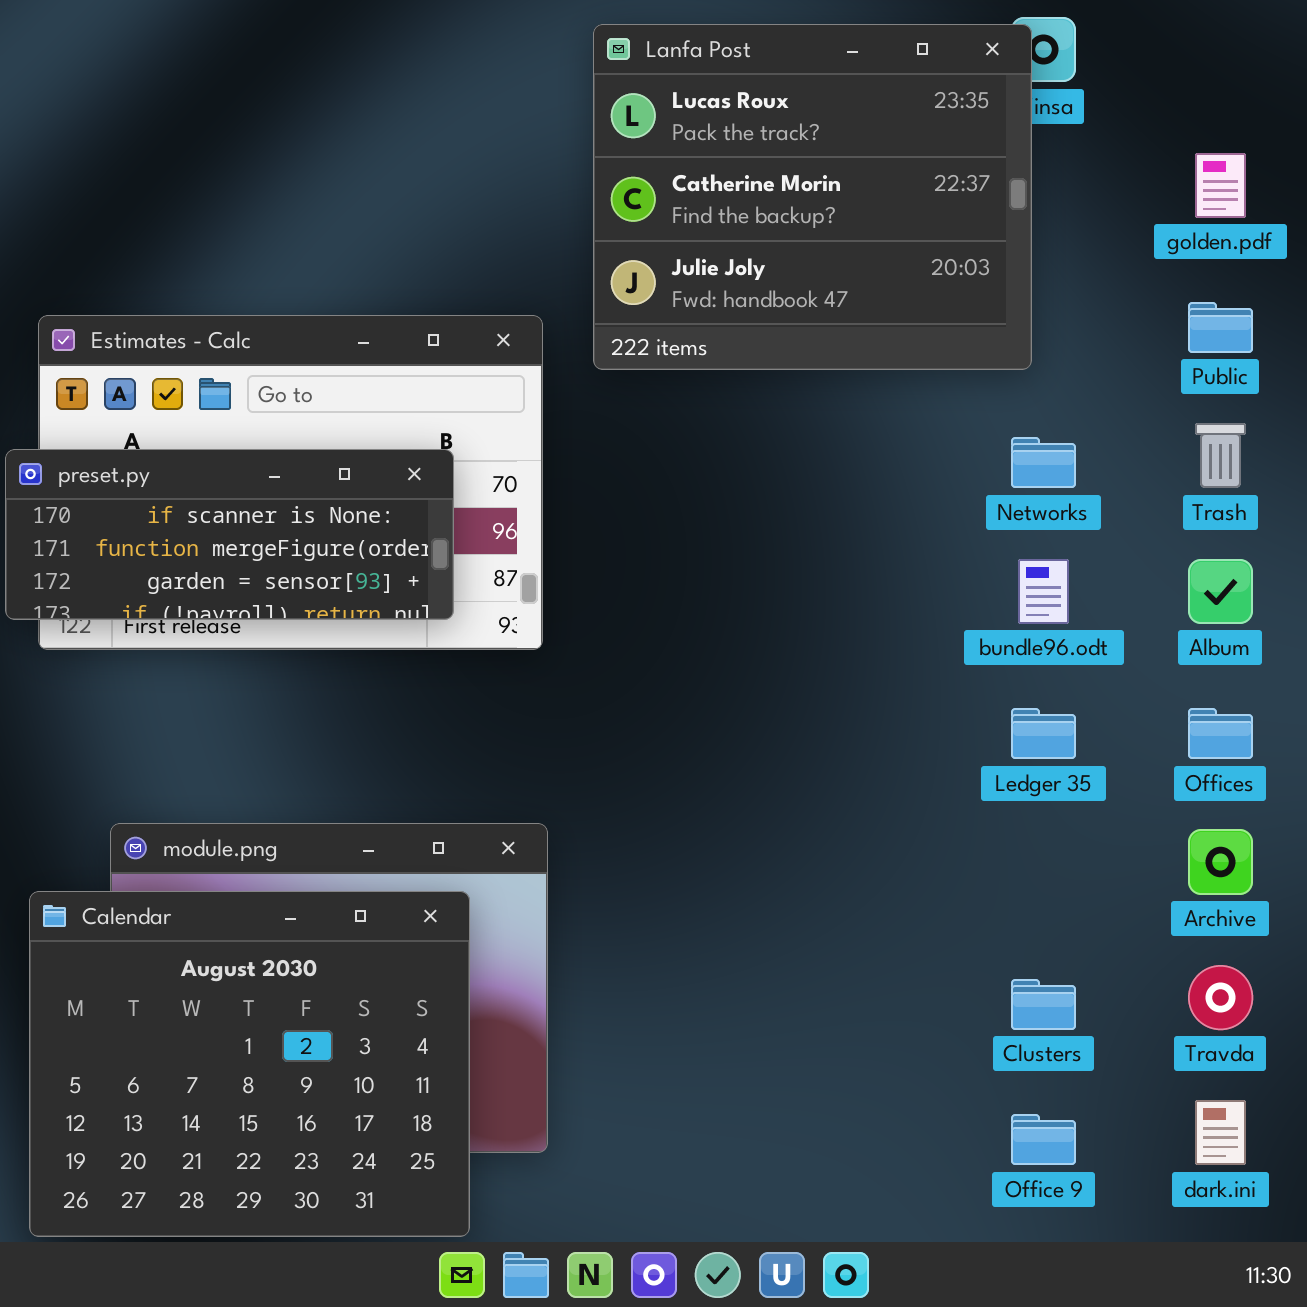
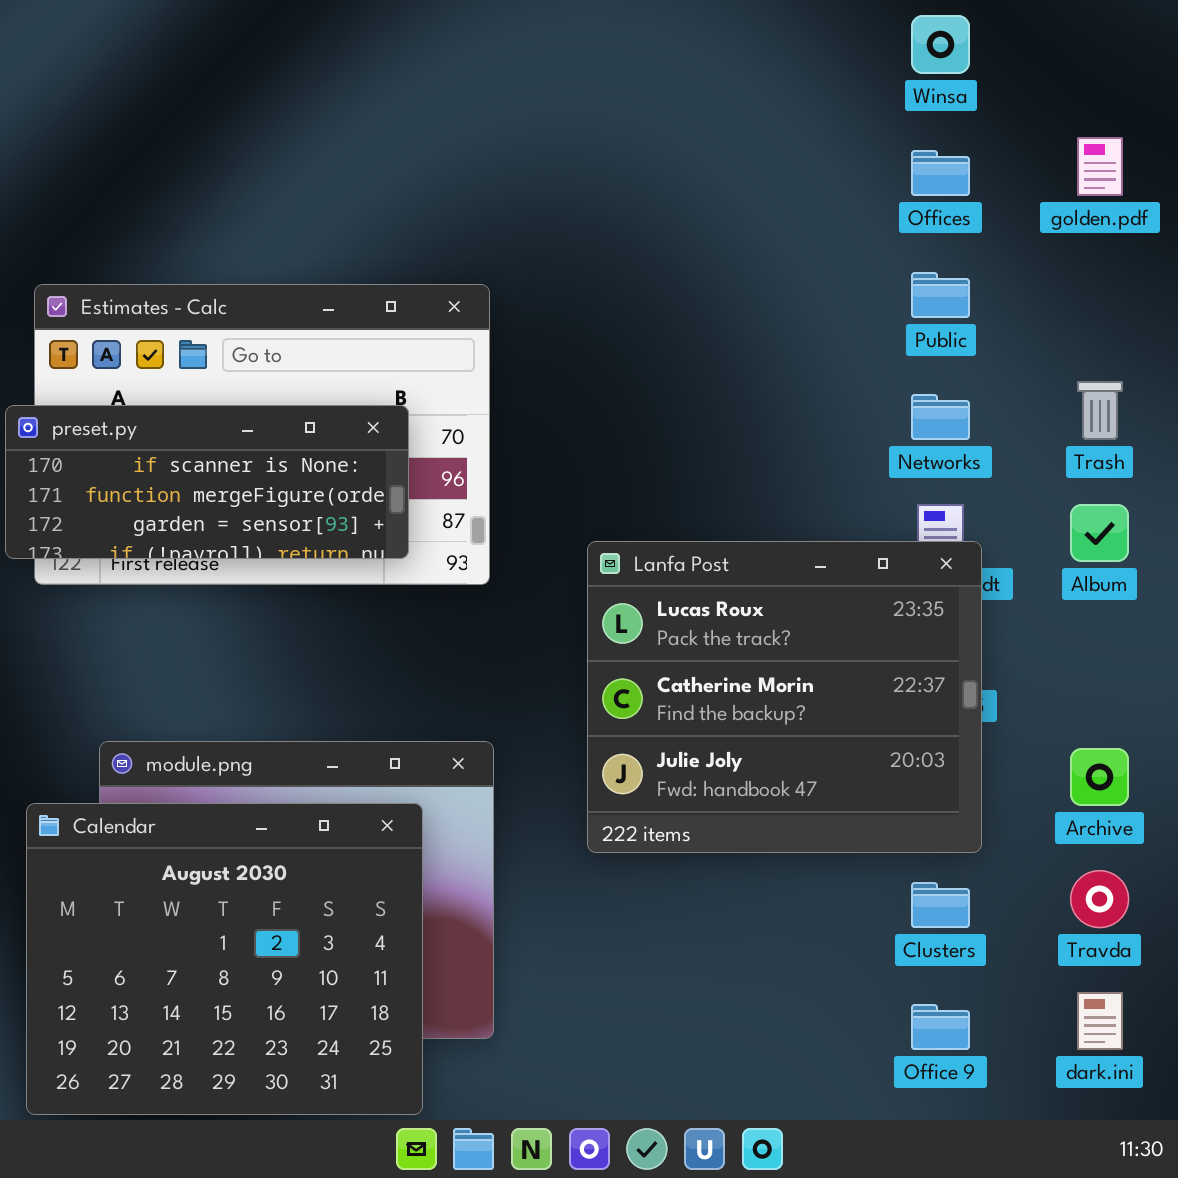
Lanfa Post: [593,24,1032,370] -> [587,541,982,853], moved
Public: [1188,302,1253,353] -> [911,272,970,318], moved
Offices: [1188,708,1253,759] -> [911,150,970,196], moved

